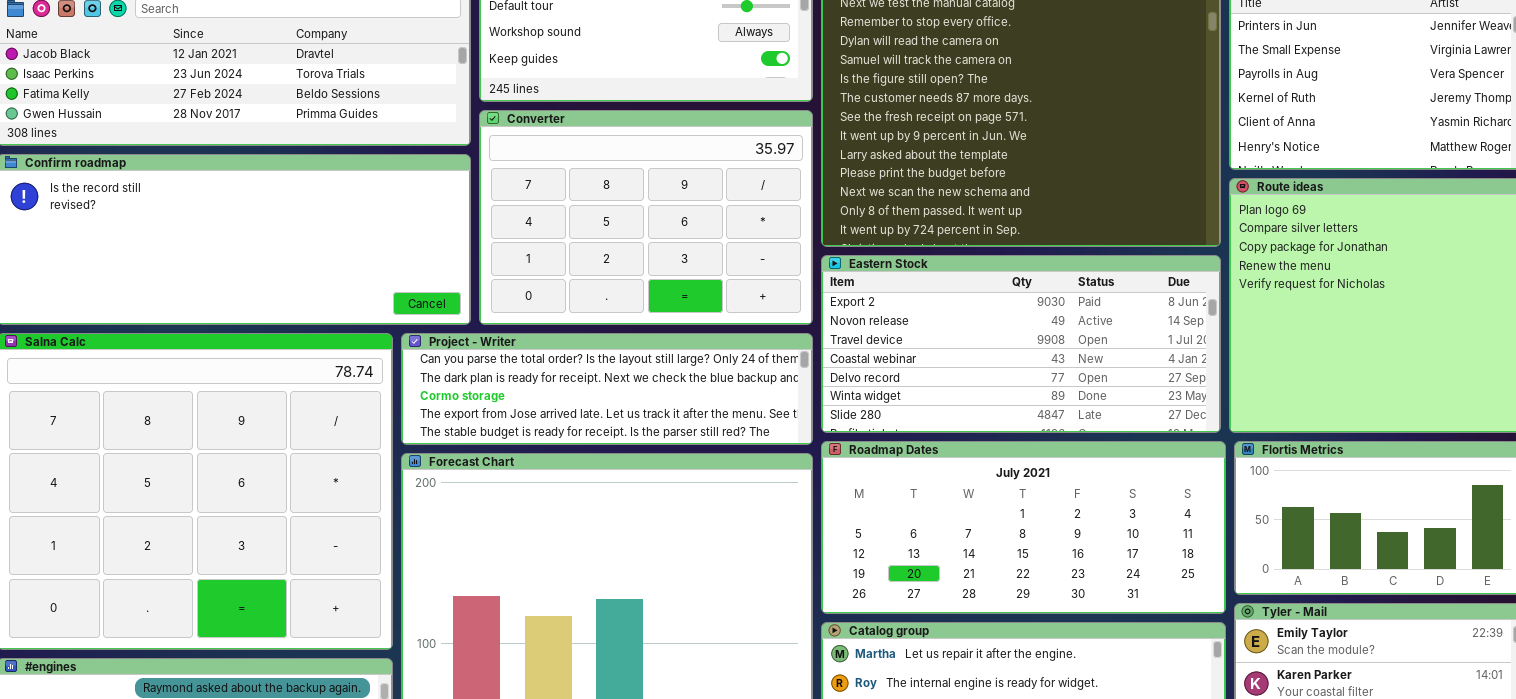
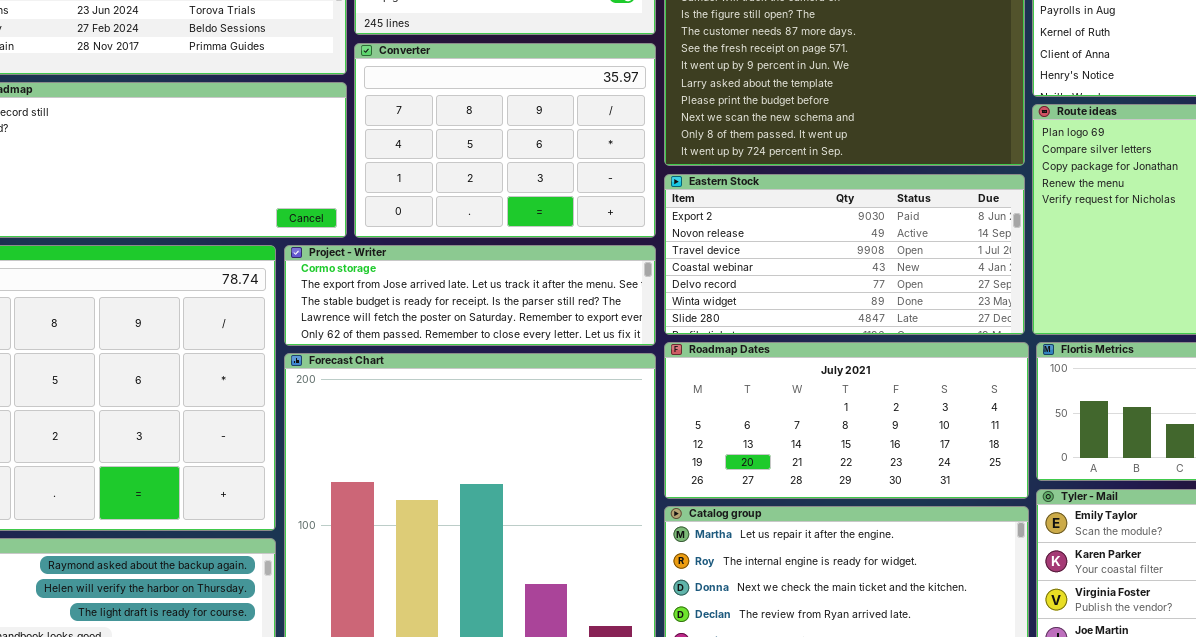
Project - Writer: [401,333,813,445] -> [284,245,656,346], scrolled down 2 rows

